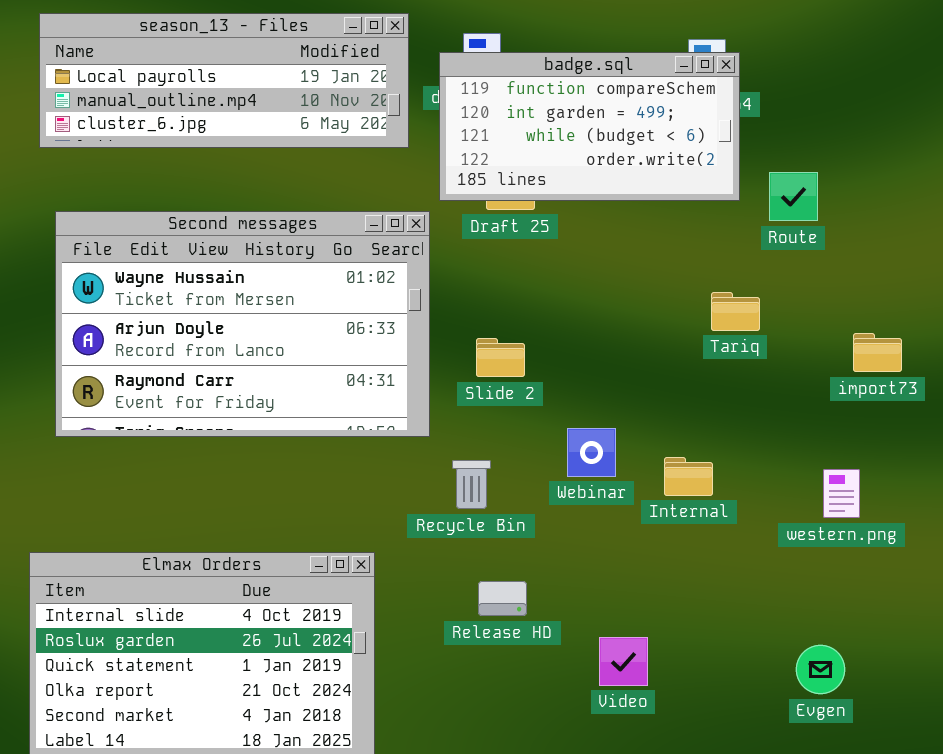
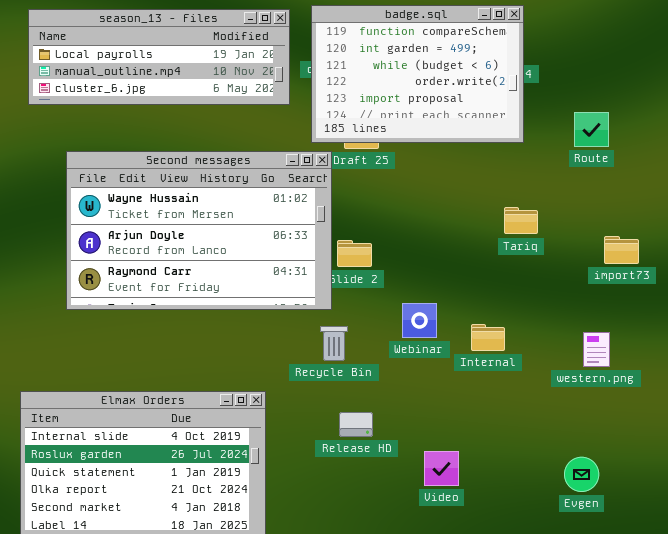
badge.sql: [439,52,740,201] -> [311,5,524,143], resized
Route: [769,172,818,221] -> [574,112,609,147], moved
Second messages: [55,211,430,437] -> [66,151,332,310], moved

